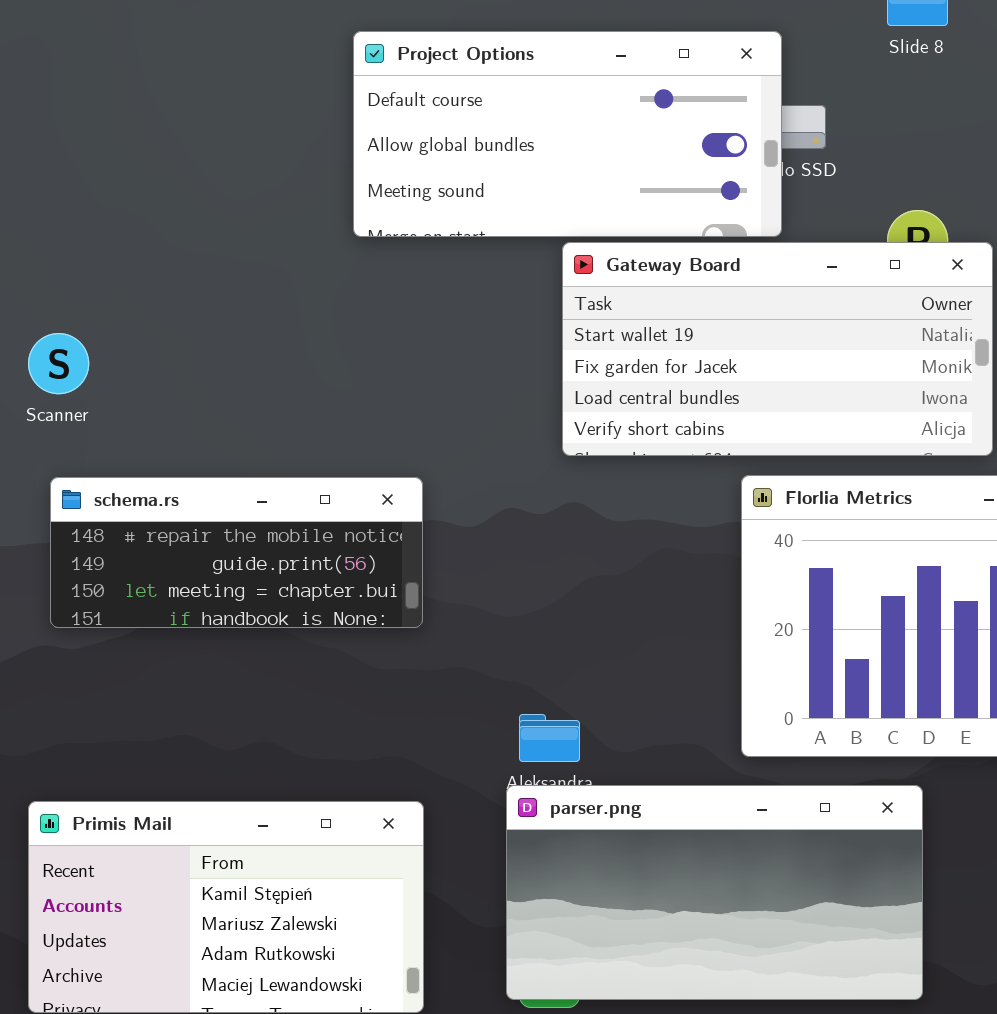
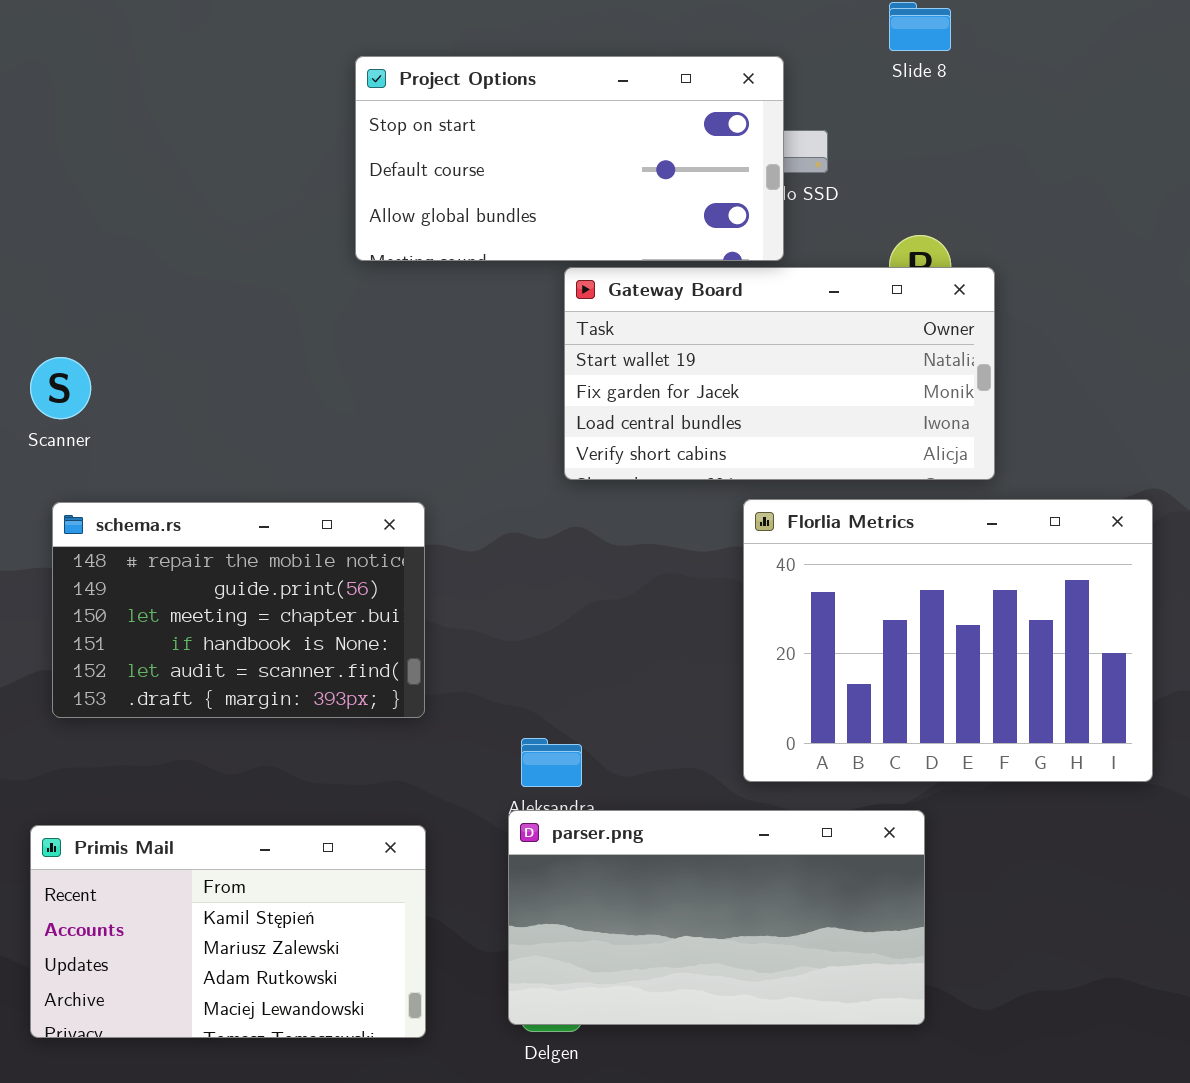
Project Options: [353,31,782,237] -> [355,56,784,261], scrolled up 1 row
schema.rs: [50,477,423,628] -> [52,502,425,718], resized

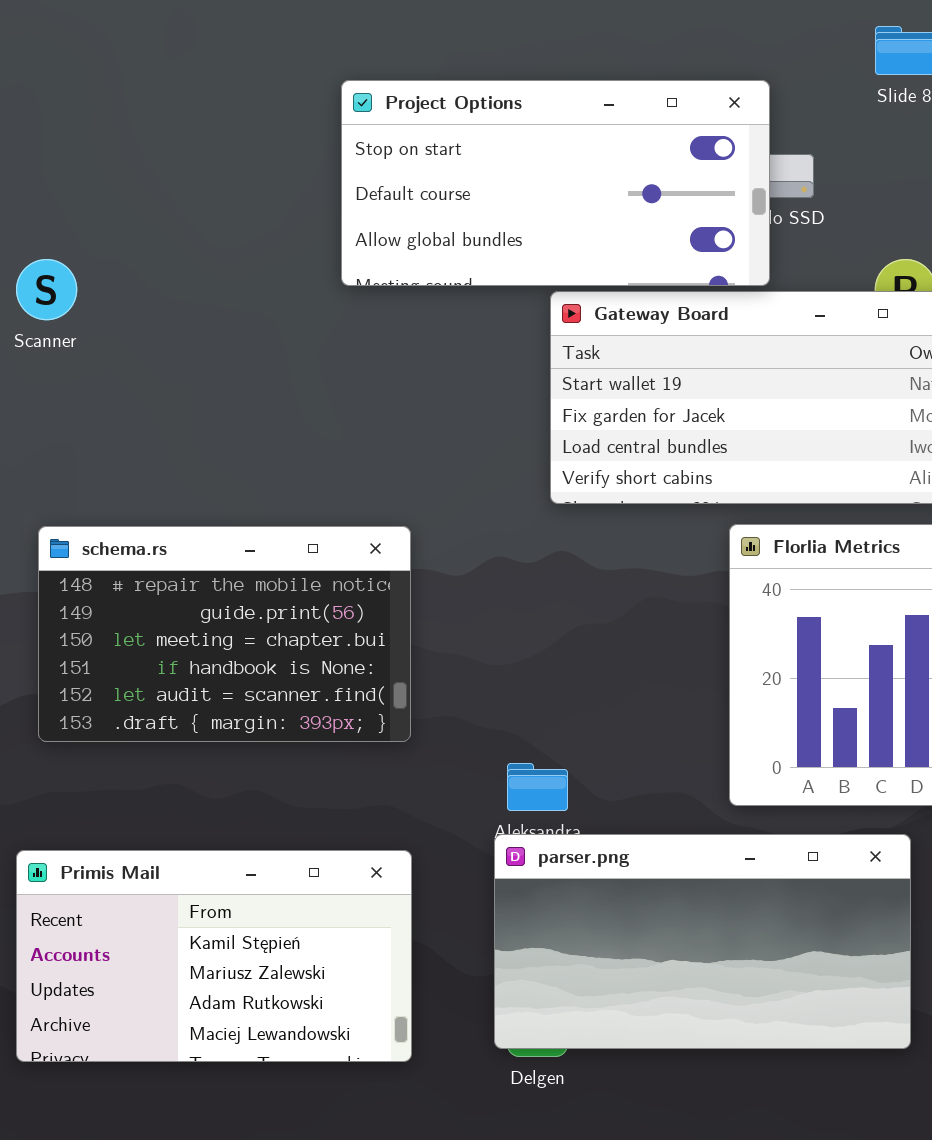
Scanner: [30,357,91,419] -> [16,259,77,320], moved

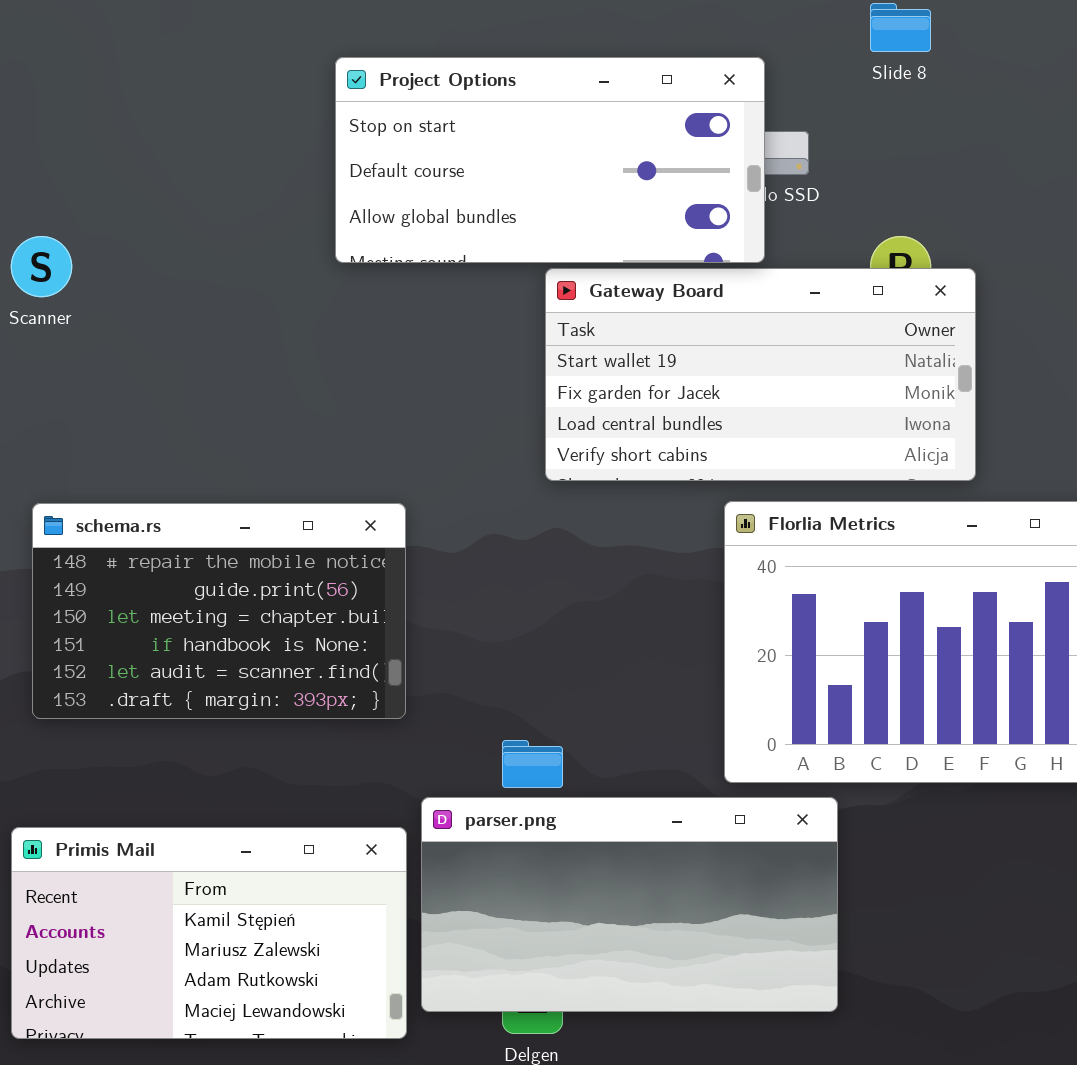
parser.png: [494,834,911,1049] -> [421,797,838,1012], moved

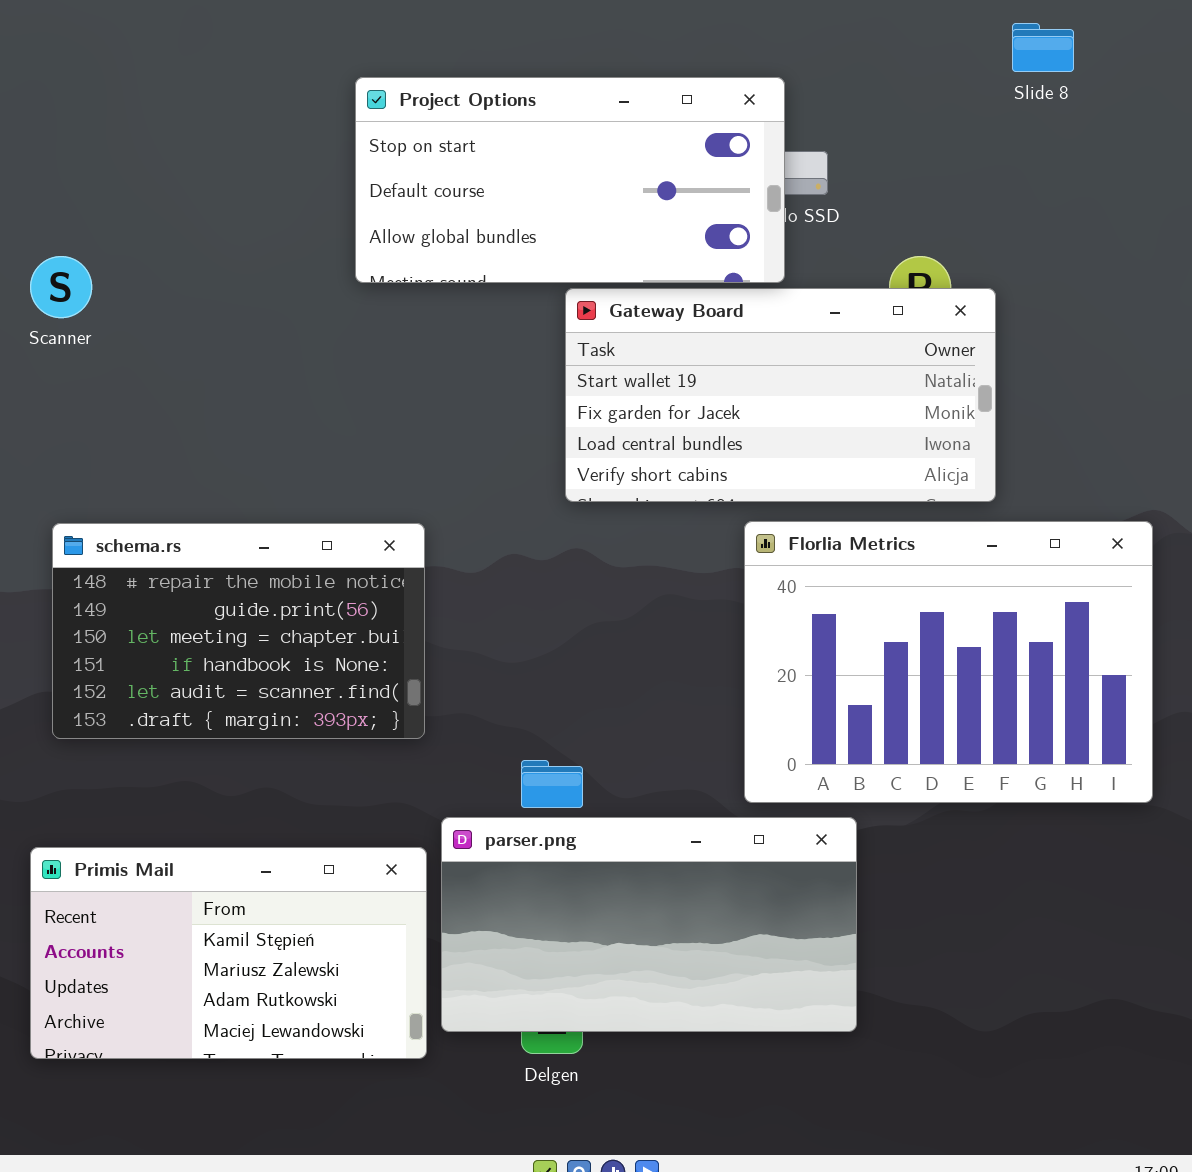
Slide 8: [870,3,931,52] -> [1012,23,1074,72], moved

